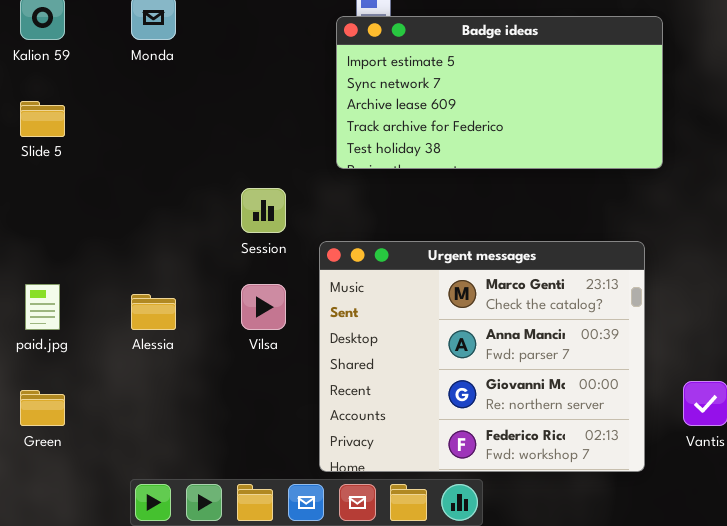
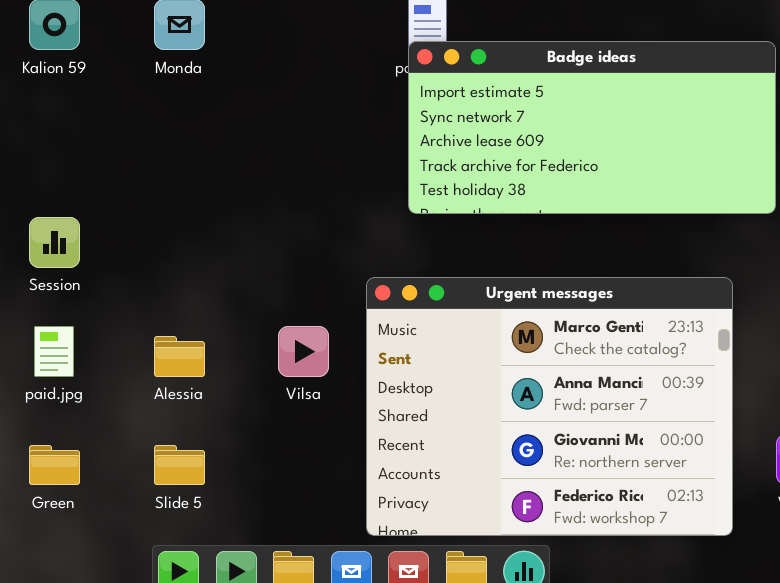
Badge ideas: [336,16,663,169] -> [408,41,776,214], moved
Slide 5: [20,101,65,137] -> [154,445,205,485], moved
Session: [241,188,286,233] -> [29,217,80,268], moved

